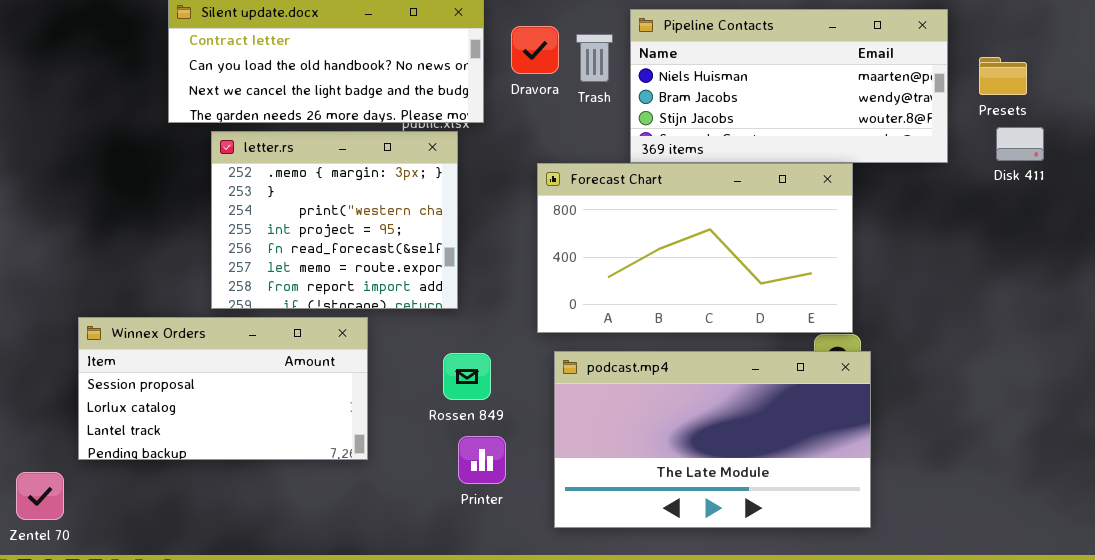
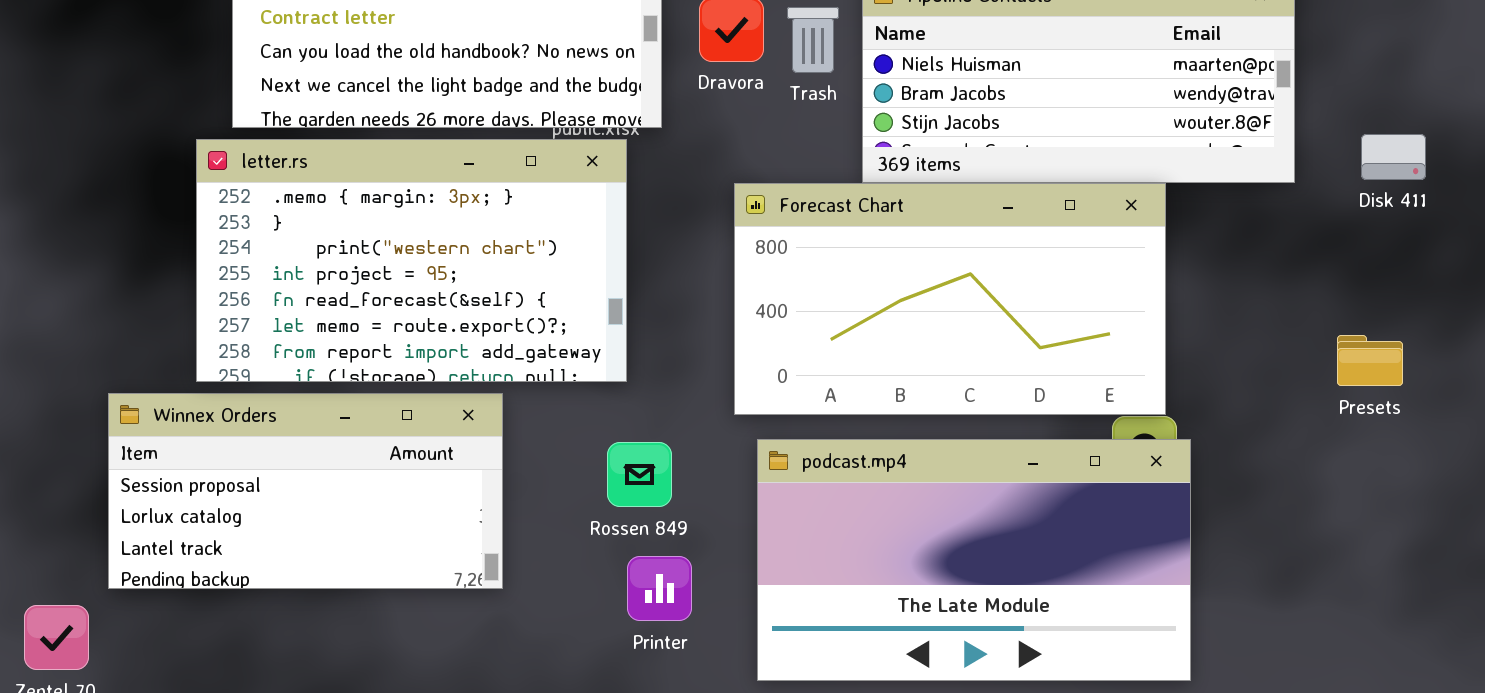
Presets: [979,57,1027,95] -> [1337,335,1403,386], moved
letter.rs: [211,131,458,309] -> [196,139,627,382], resized

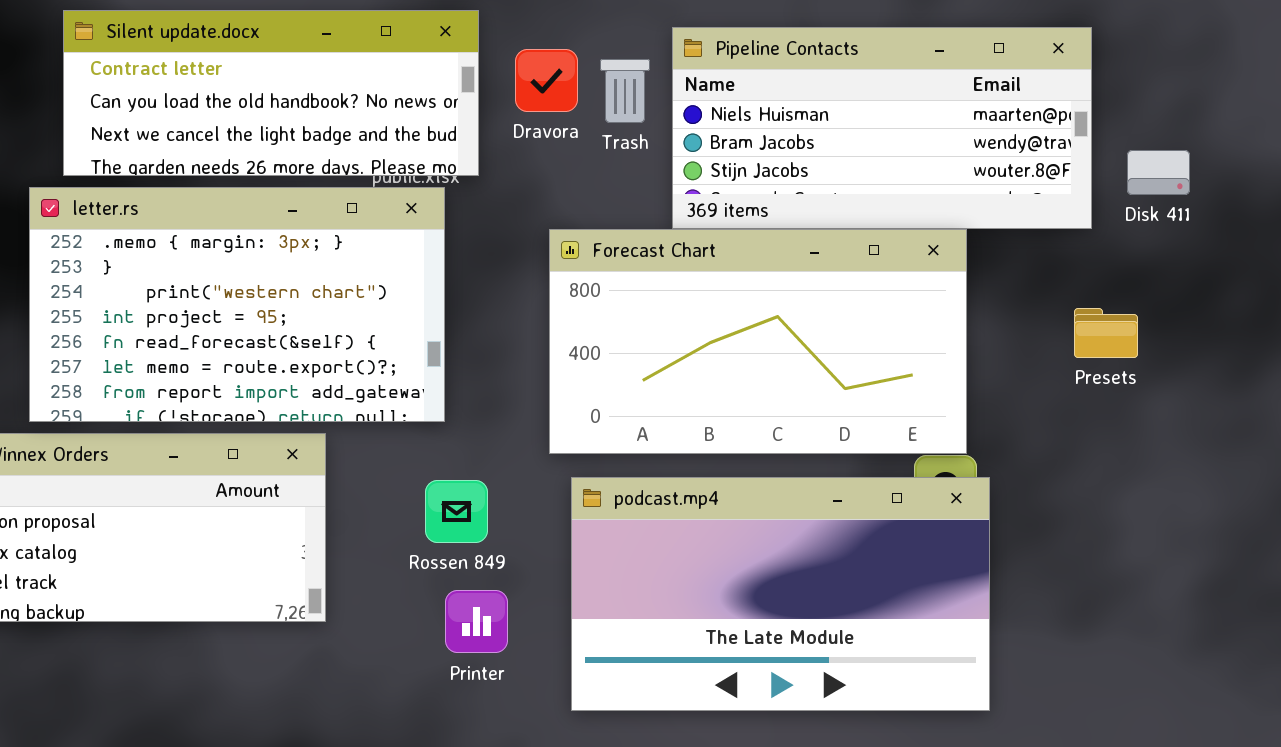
Disk 411: [1361,134,1426,180] -> [1127,150,1190,195], moved
Presets: [1337,335,1403,386] -> [1074,308,1138,358], moved

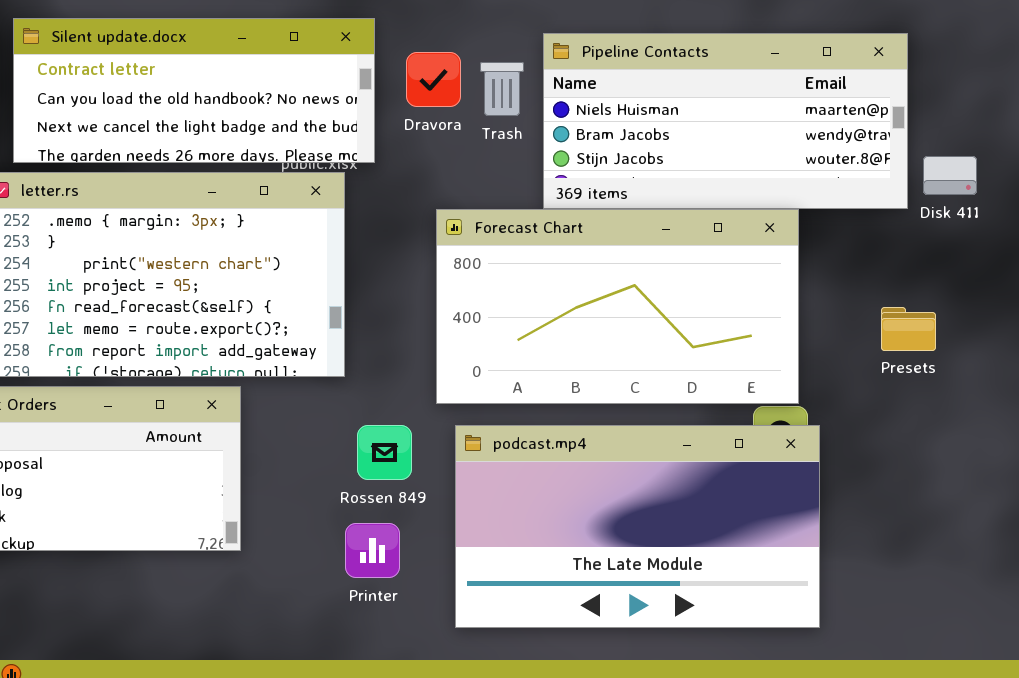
Disk 411: [1127,150,1190,195] -> [923,156,977,195], moved
Presets: [1074,308,1138,358] -> [881,307,936,351], moved
Rossen 849: [425,480,488,543] -> [357,425,412,480], moved

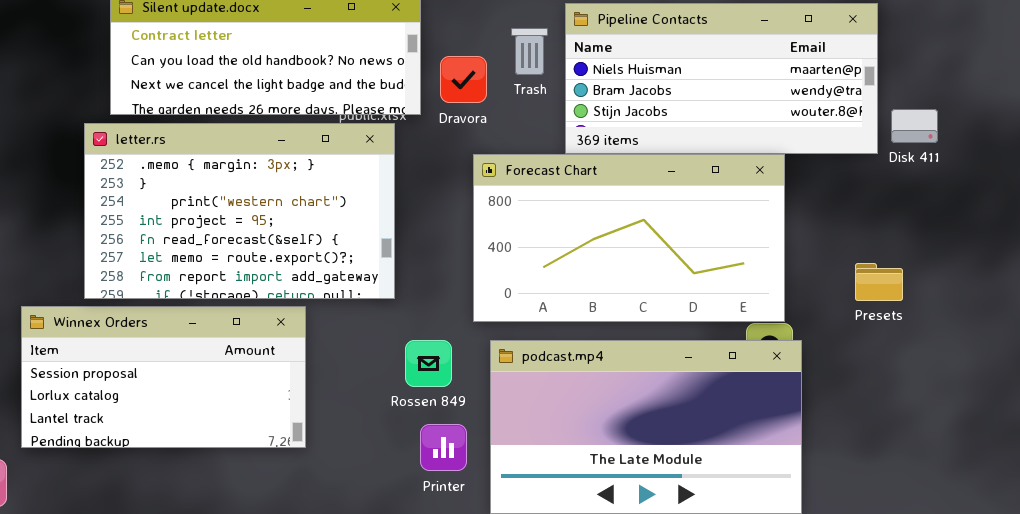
Dravora: [406,52,461,107] -> [440,56,487,103], moved
Presets: [881,307,936,351] -> [855,263,903,301], moved
Printer: [345,523,400,578] -> [420,424,467,471], moved

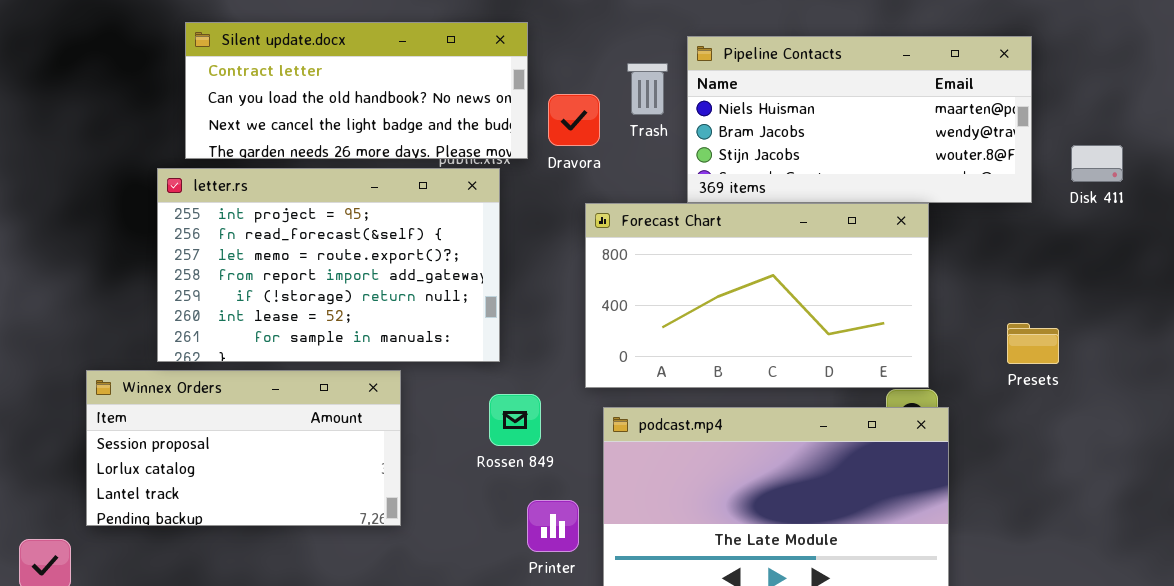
Disk 411: [891,109,938,143] -> [1071,145,1123,182], moved
letter.rs: [84,123,395,299] -> [157,168,500,362], scrolled down 3 rows
Rossen 849: [405,340,452,387] -> [489,394,541,446], moved

